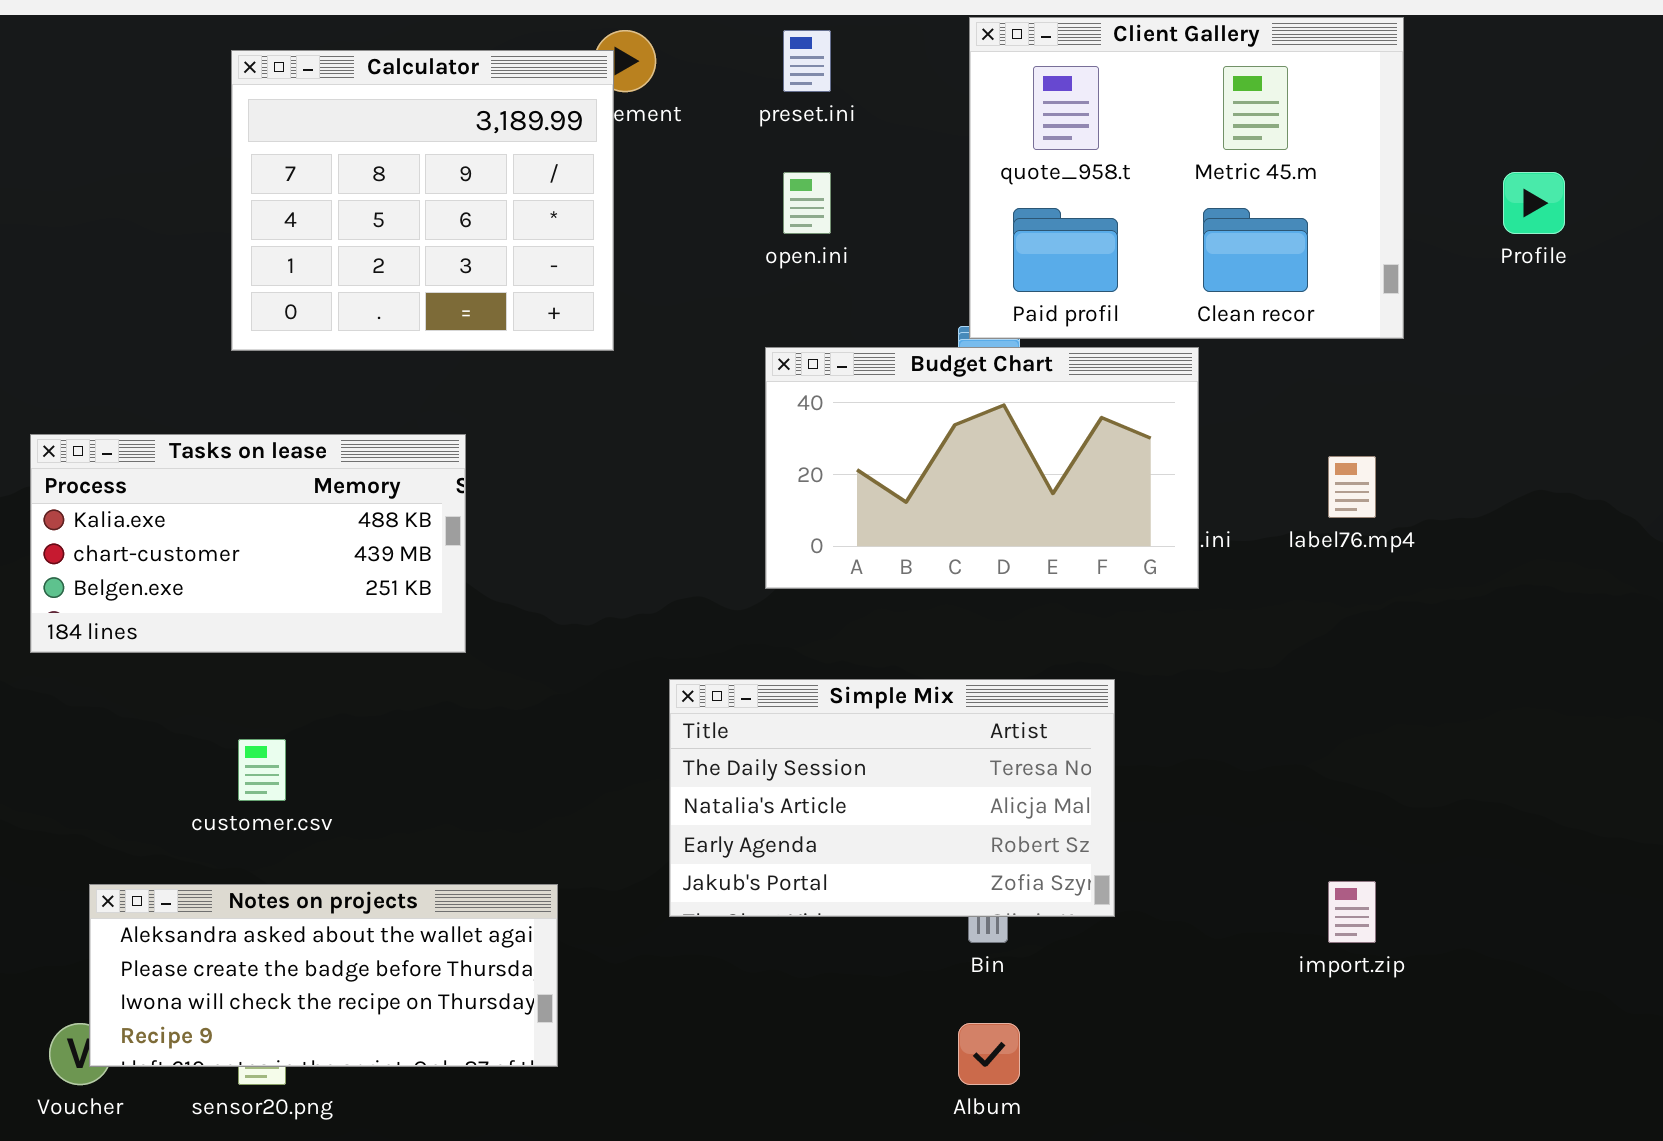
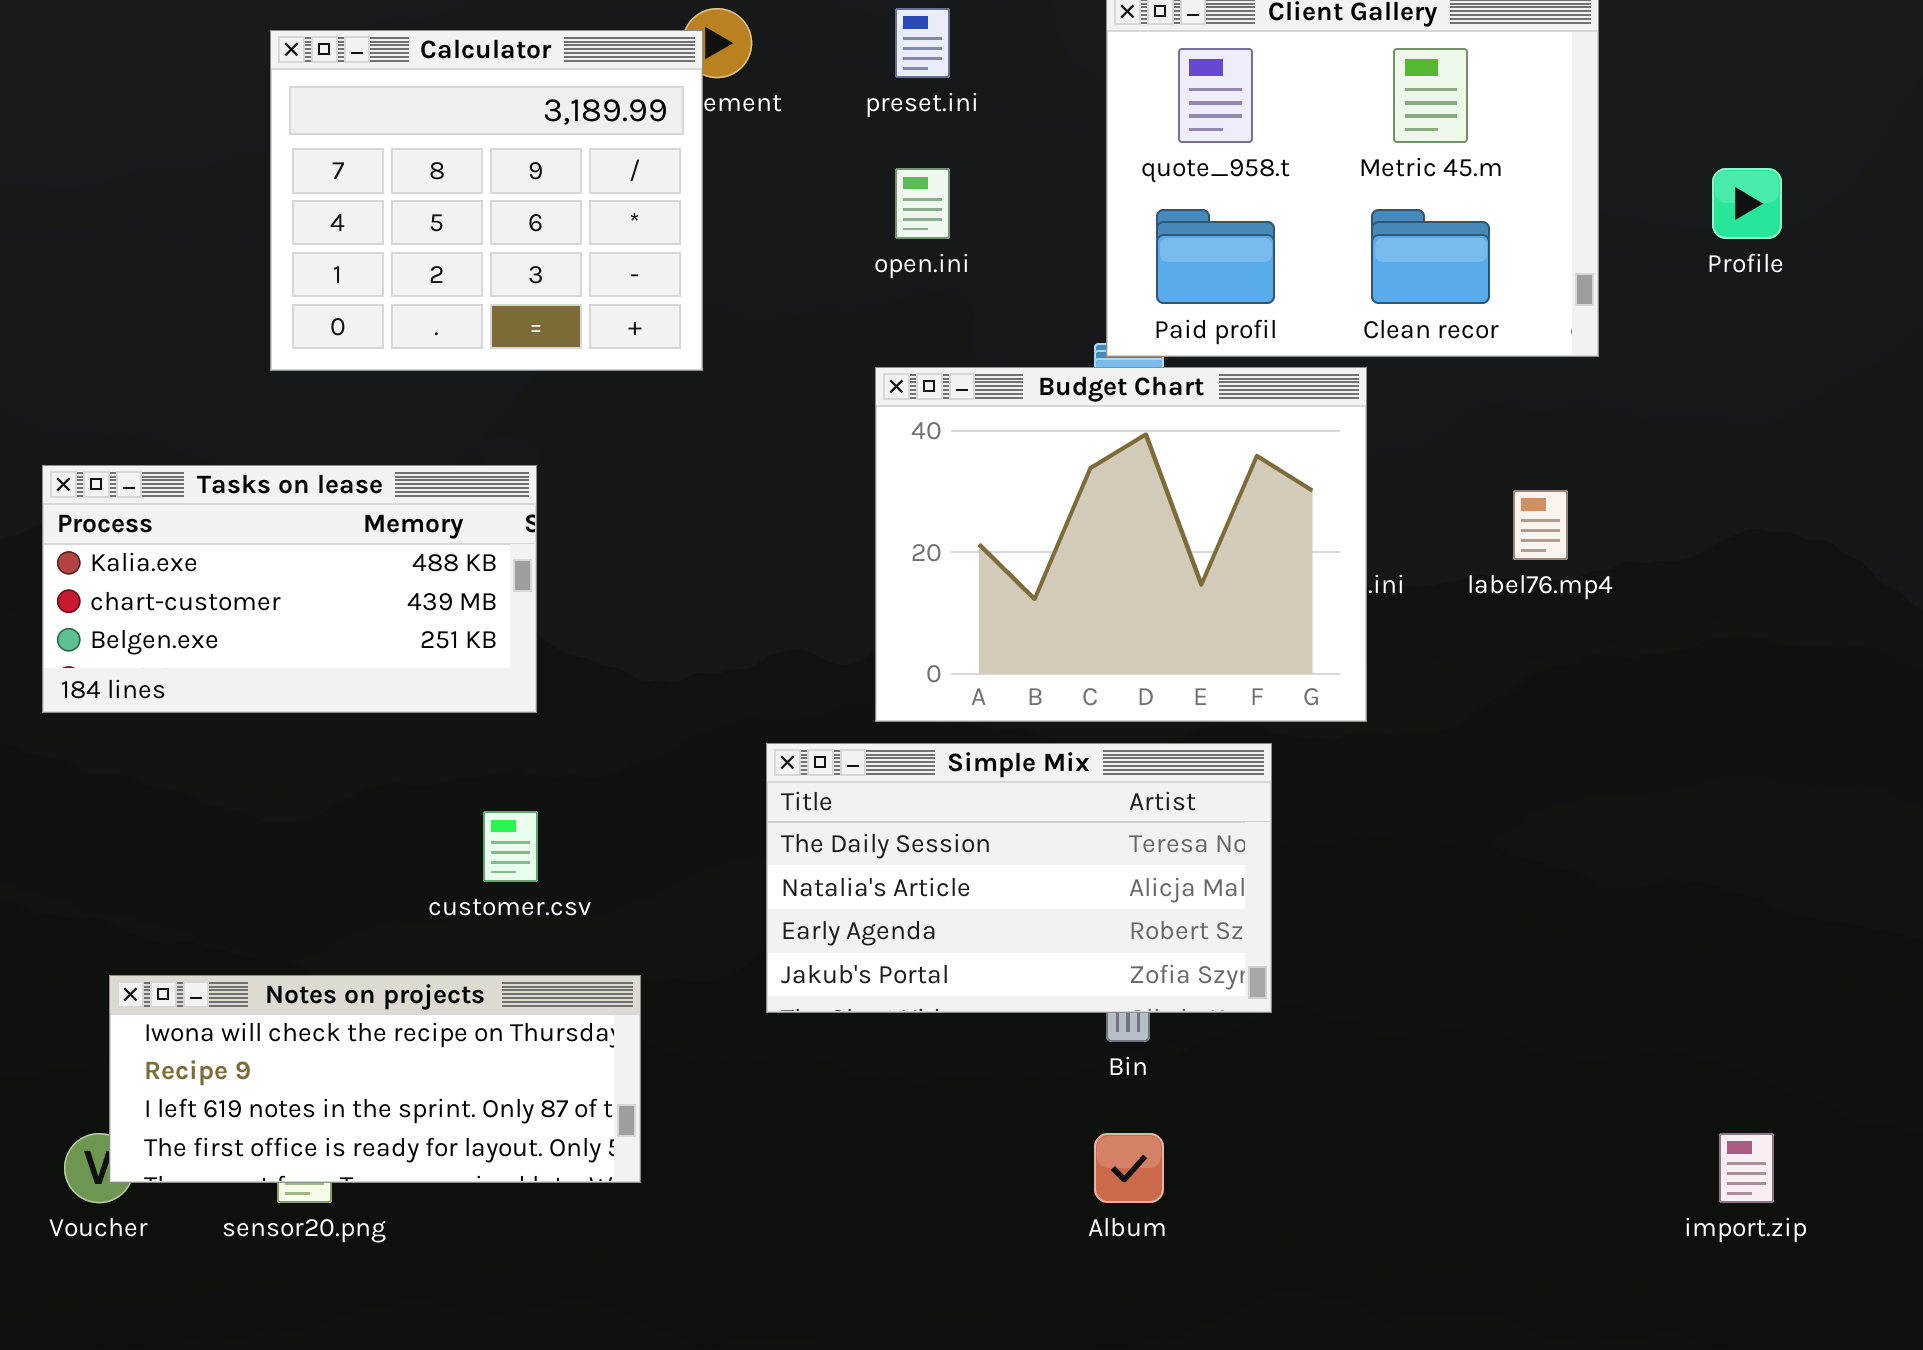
Budget Chart: [765,347,1199,589] -> [875,367,1367,722], resized
customer.csv: [238,739,286,801] -> [483,811,538,882], moved
import.zip: [1328,881,1376,943] -> [1719,1133,1774,1203], moved
Notes on projects: [89,884,558,1067] -> [109,975,641,1183], scrolled down 2 rows

